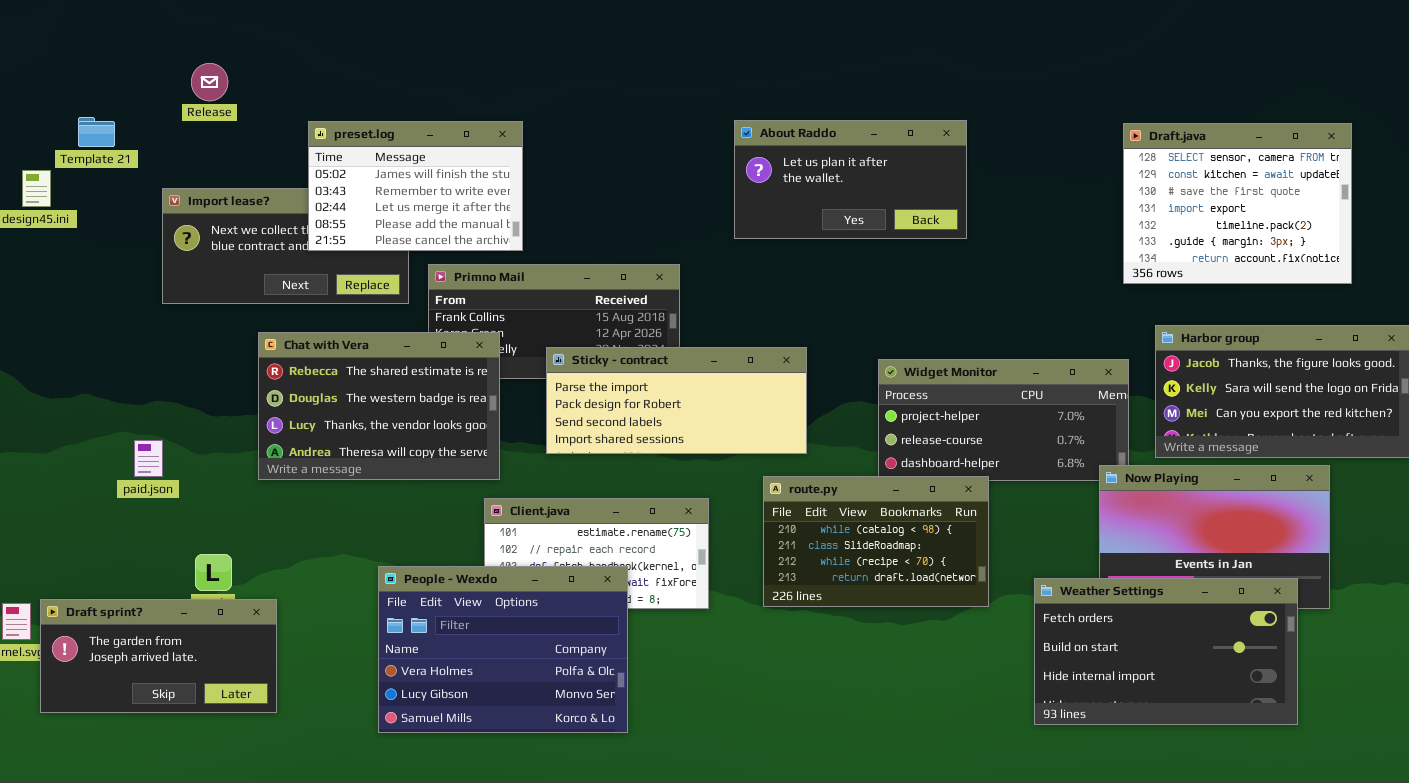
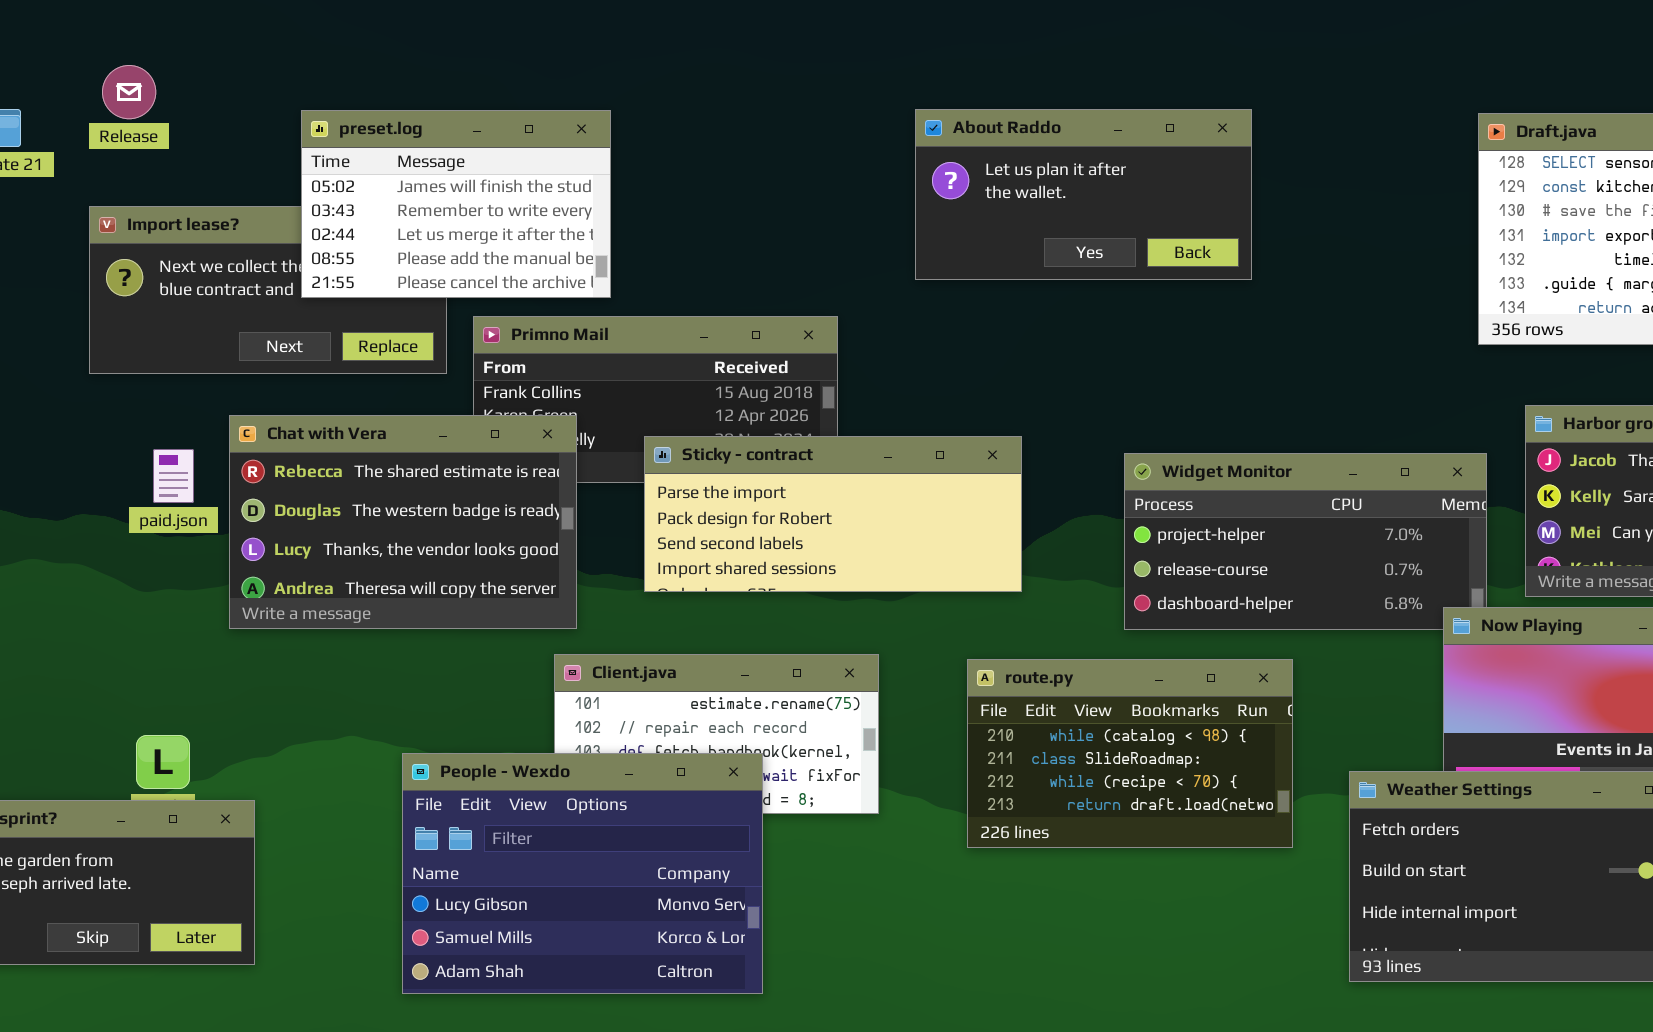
Release: [191,63,228,101] -> [102,65,156,119], moved
paid.json: [134,440,163,477] -> [153,449,194,503], moved
route.py: [763,476,989,607] -> [967,659,1293,848], moved
People - Wexdo: [378,566,628,733] -> [402,753,763,994], scrolled down 1 row

